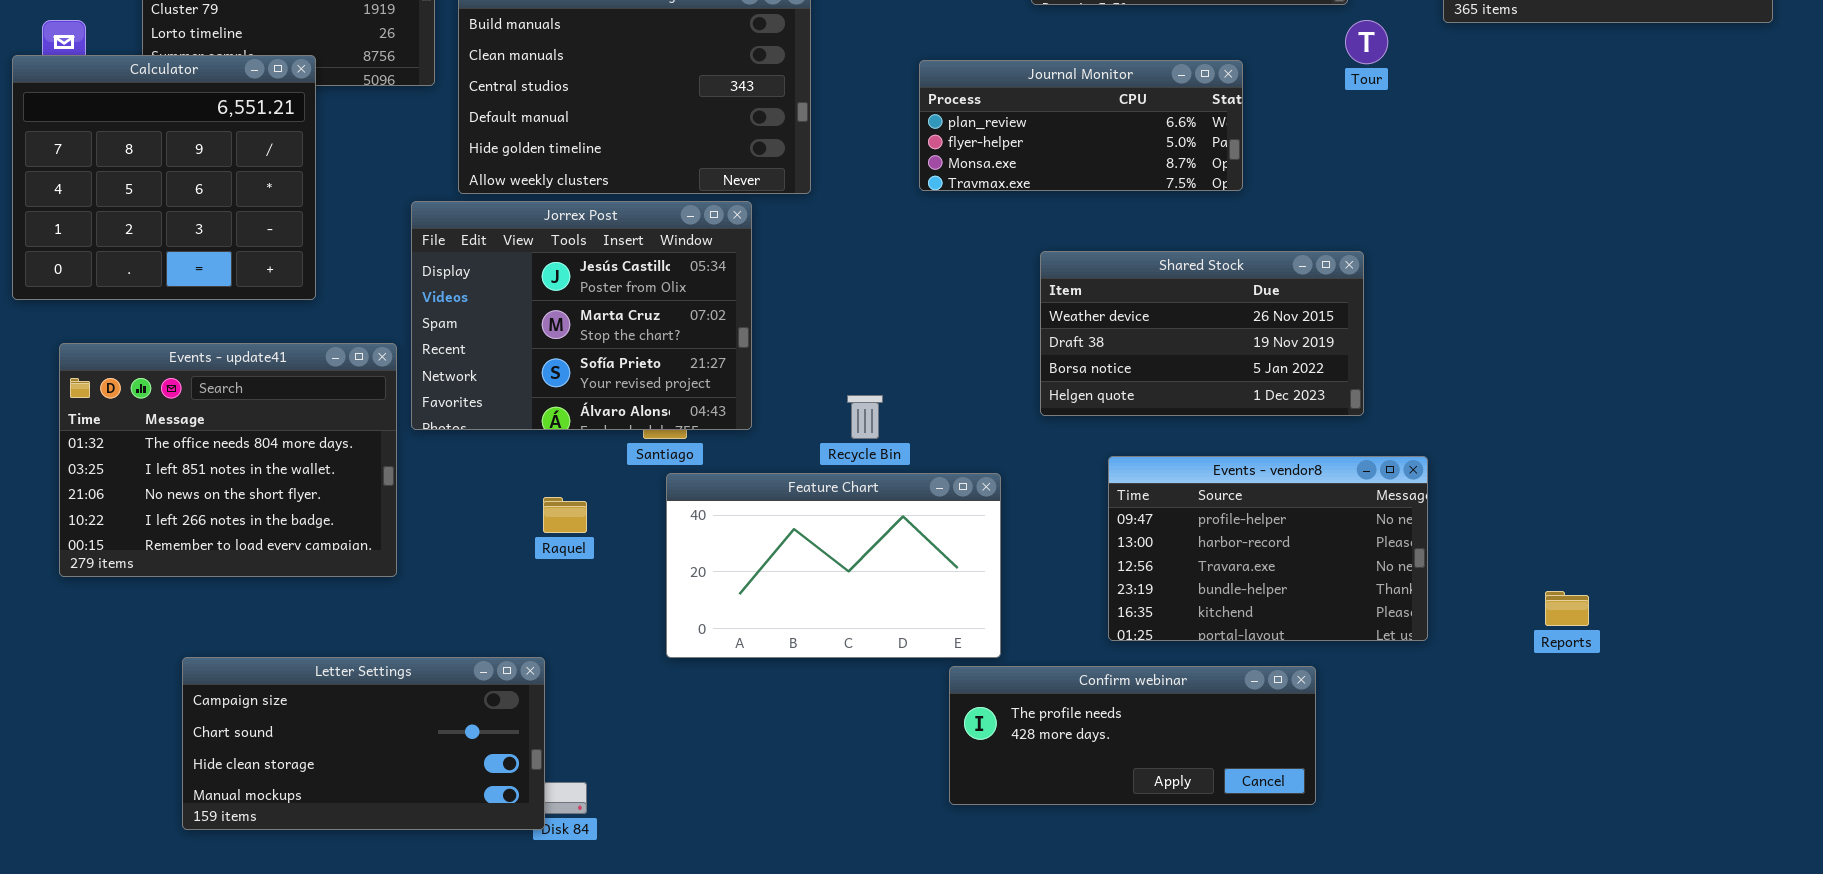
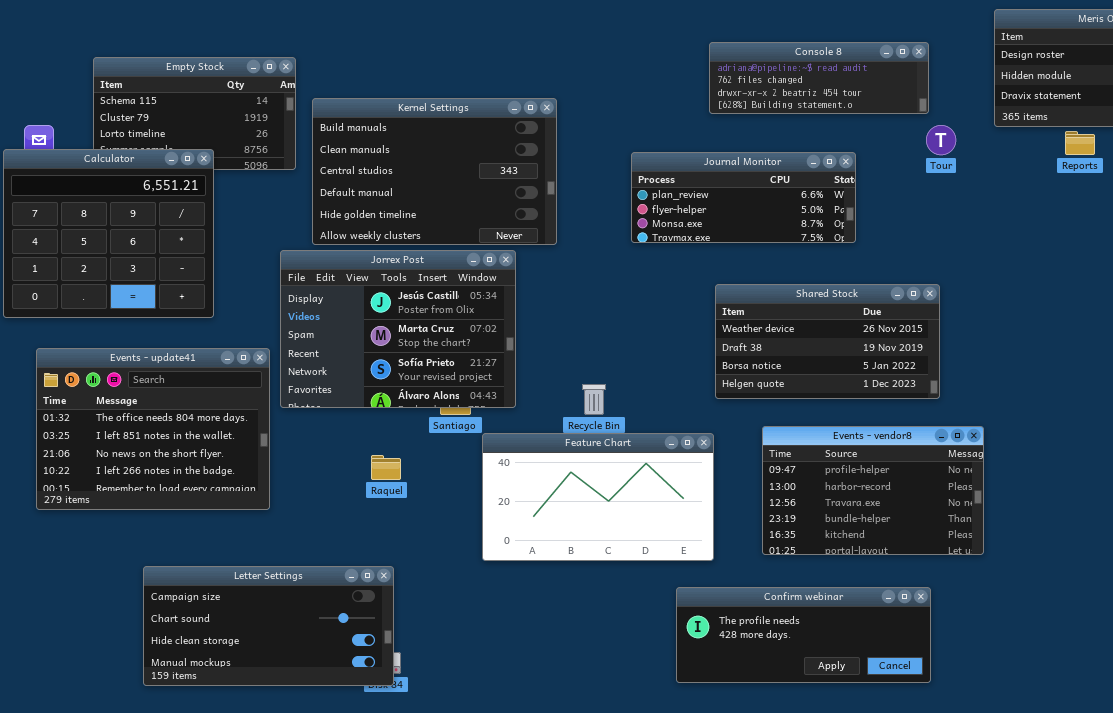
Feature Chart: [666,473,1001,658] -> [482,433,714,561], moved
Reports: [1545,591,1589,626] -> [1065,131,1095,155], moved
Letter Settings: [182,657,545,830] -> [143,566,394,686], moved
Confirm webinar: [949,666,1316,805] -> [676,587,931,683], moved

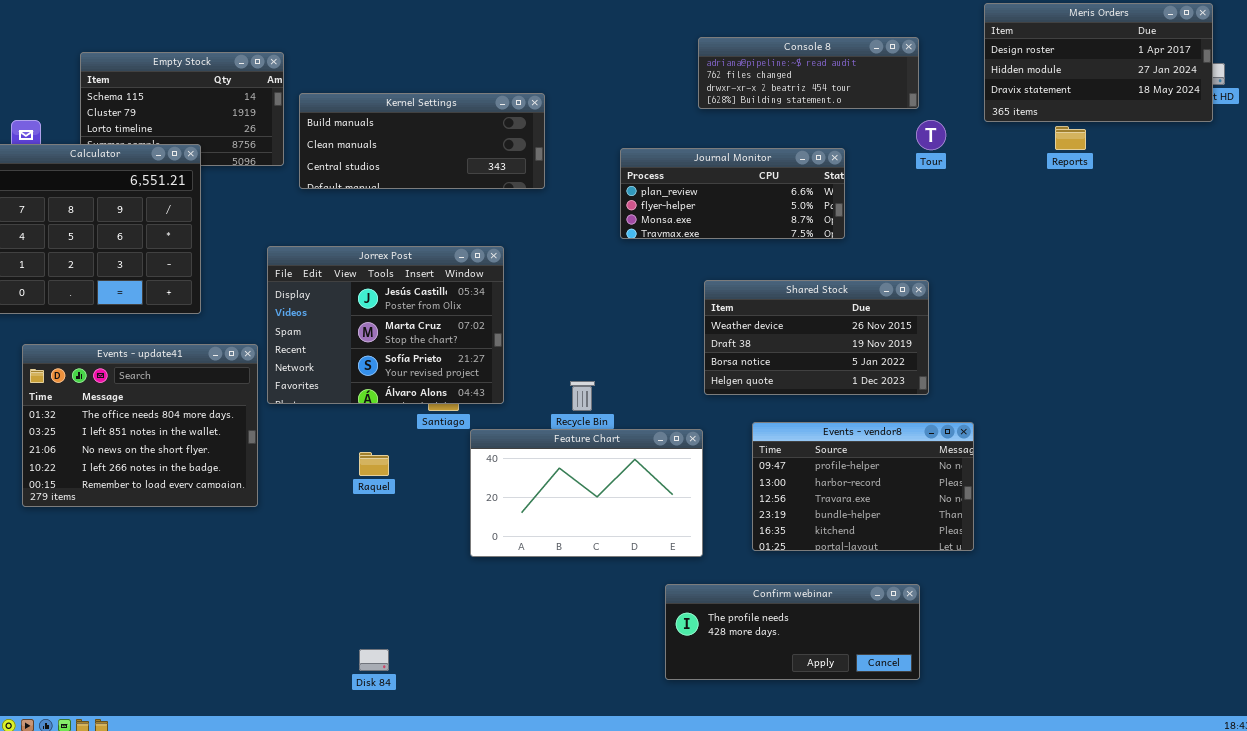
Kernel Settings: [312,98,557,245] -> [299,93,545,189], resized
Letter Settings: [143,566,394,686] -> none, closed

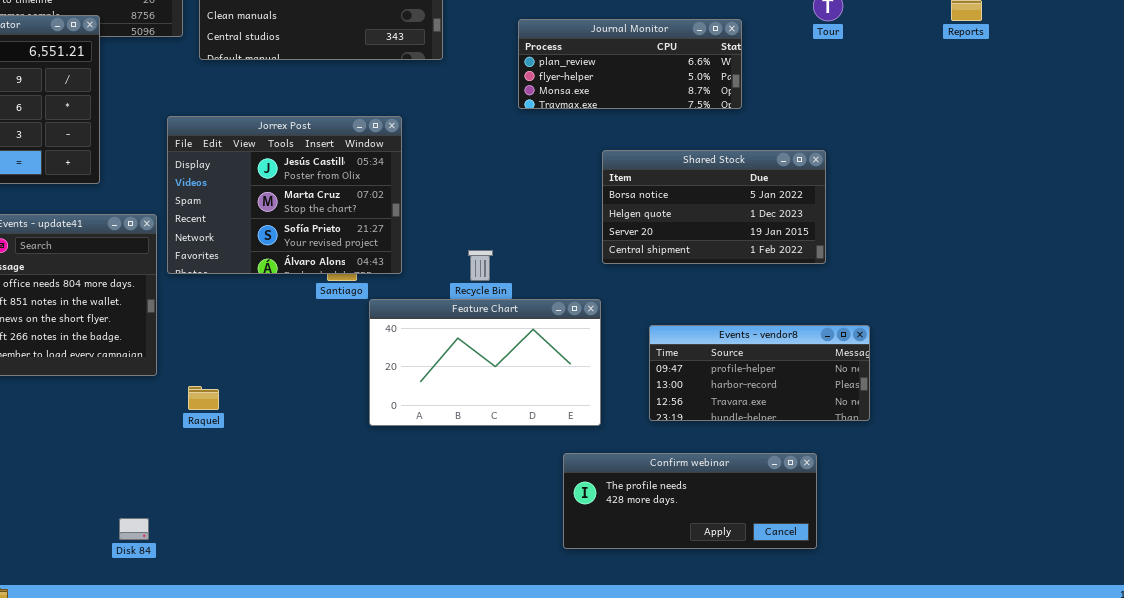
Shared Stock: [704,280,929,395] -> [602,150,826,264], scrolled down 2 rows
Events - vendor8: [752,422,974,551] -> [649,325,870,421], resized
Raquel: [359,452,389,476] -> [188,386,219,410], moved
Disk 84: [359,649,389,671] -> [119,518,149,540], moved

